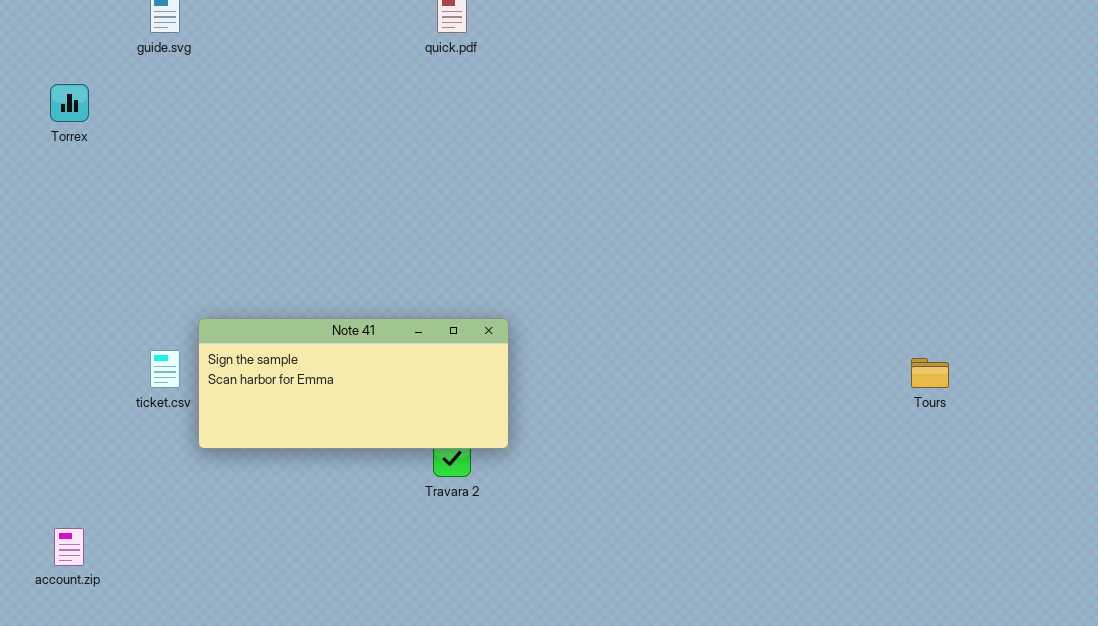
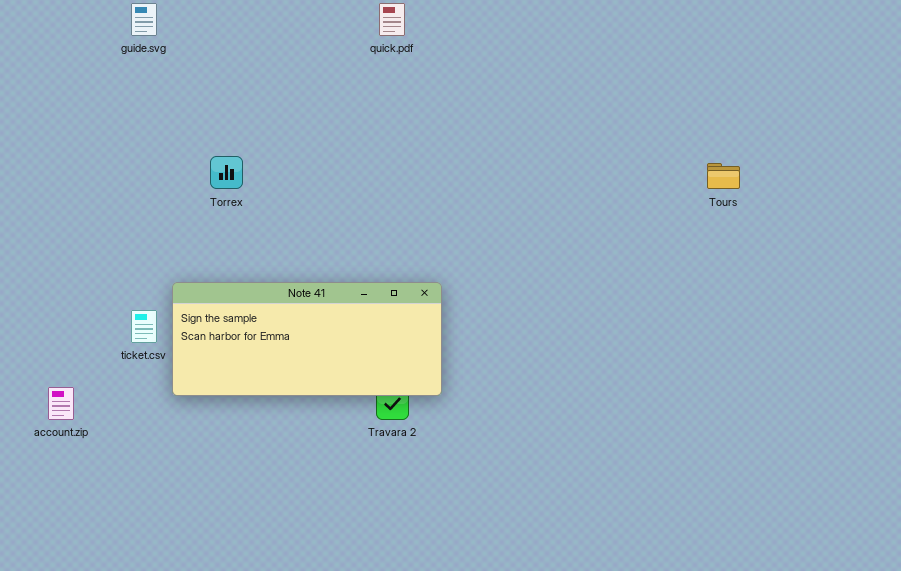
Torrex: [50,84,89,122] -> [210,156,243,189], moved
Tours: [911,358,949,388] -> [707,163,740,189], moved
account.zip: [54,528,84,566] -> [48,387,74,420], moved

